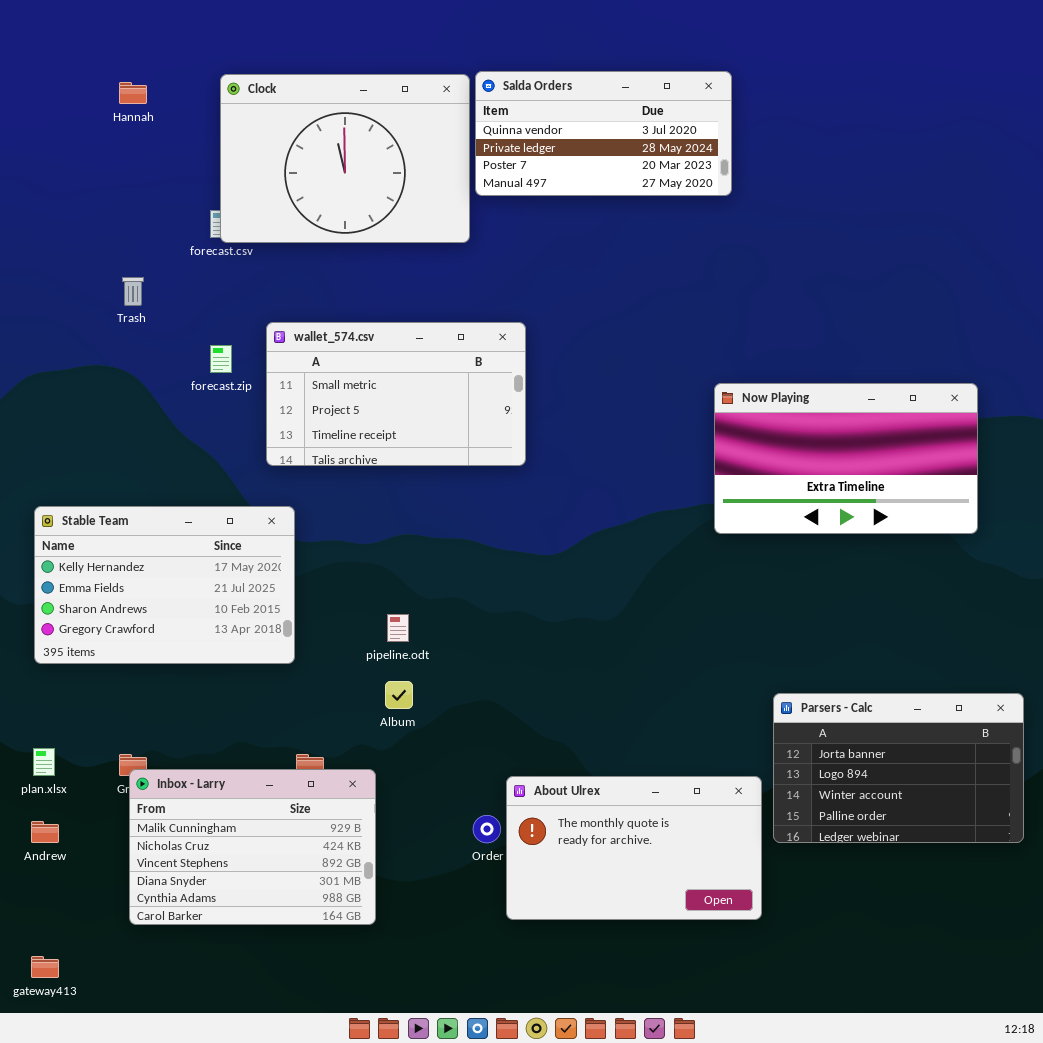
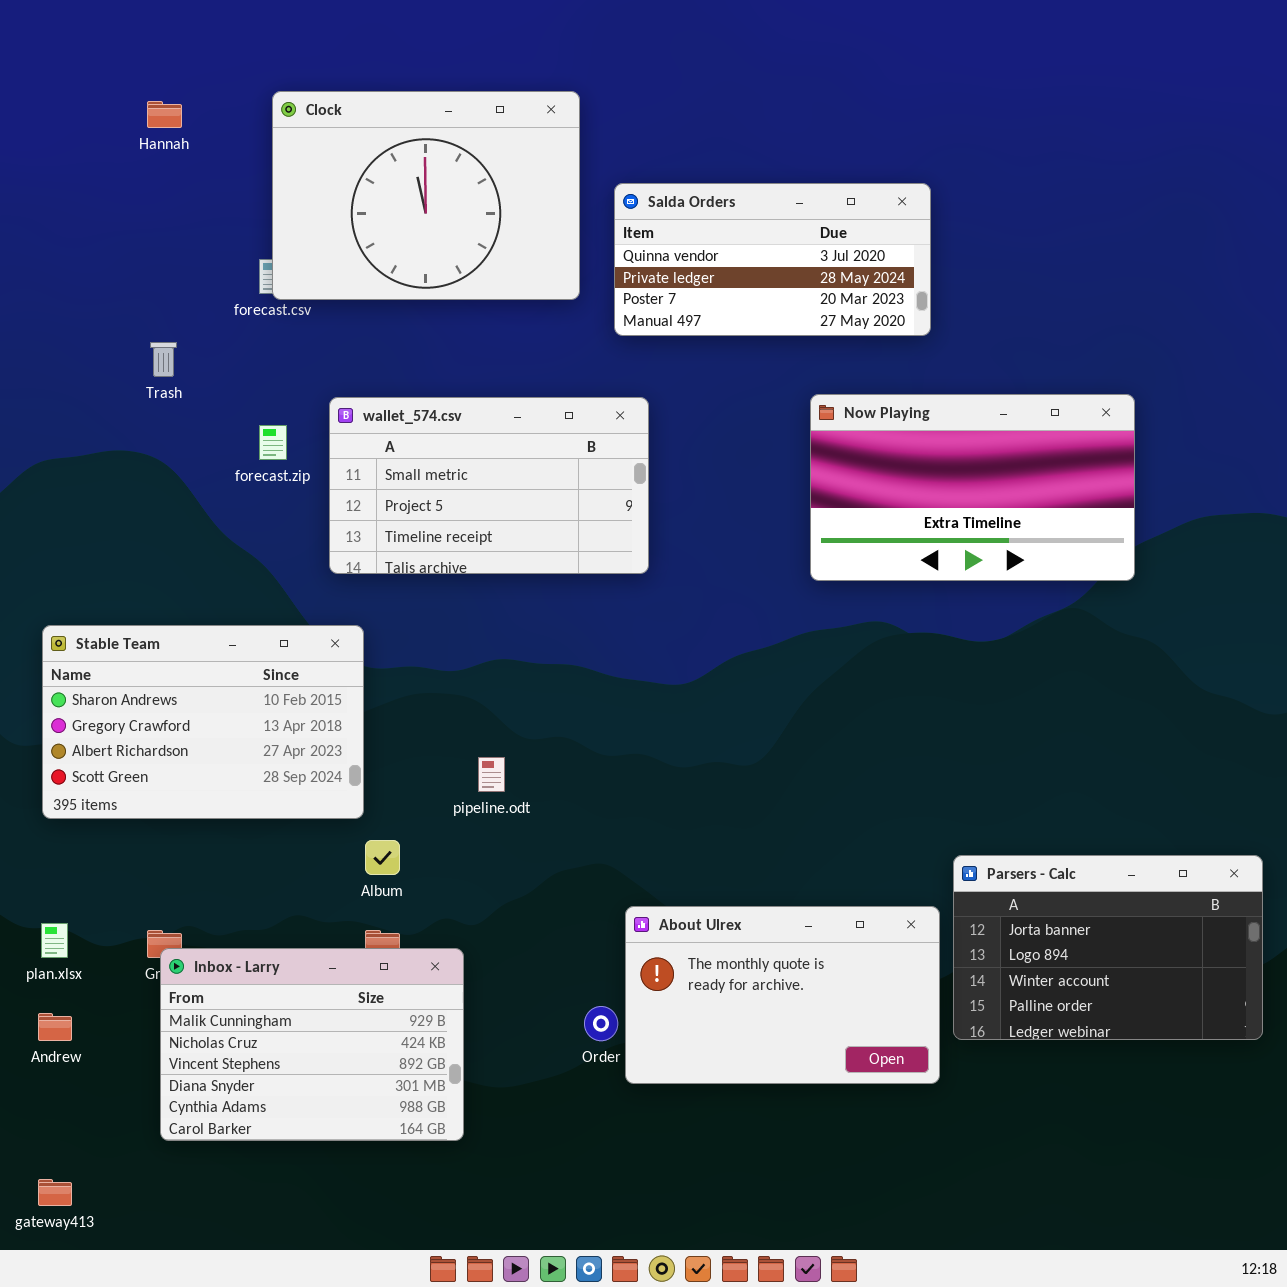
Salda Orders: [475,71,732,196] -> [614,183,931,336], moved
Now Playing: [714,383,978,534] -> [810,394,1135,581], moved
Stable Team: [34,506,295,664] -> [42,625,364,819], scrolled down 2 rows
Album: [385,681,413,709] -> [365,840,400,875], moved
About Ulrex: [506,776,762,920] -> [625,906,940,1084], moved

